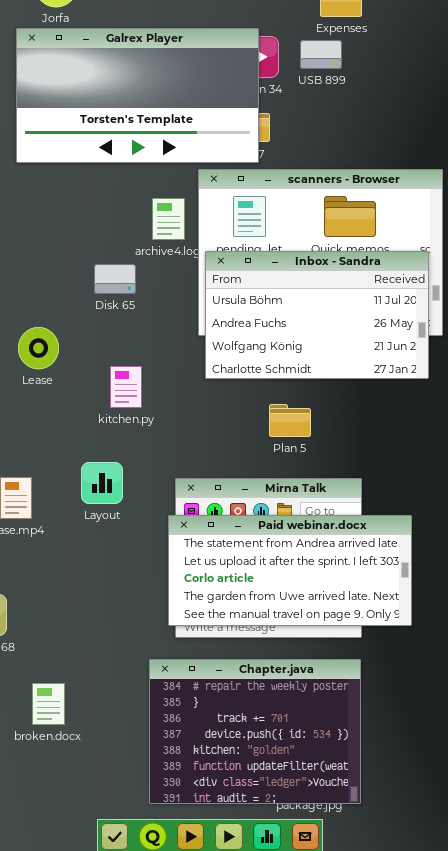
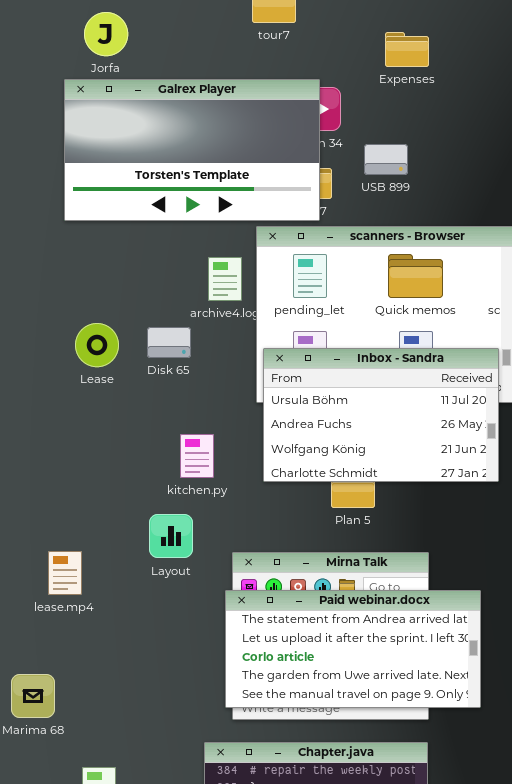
USB 899: [300,40,342,69] -> [364,144,408,175], moved
Inbox - Sandra: [205,251,429,379] -> [263,348,499,482], moved
Lease: [18,327,59,369] -> [75,323,119,367], moved
kitchen.py: [110,366,142,408] -> [180,434,214,478], moved
Layout: [81,462,123,504] -> [149,514,193,558], moved

